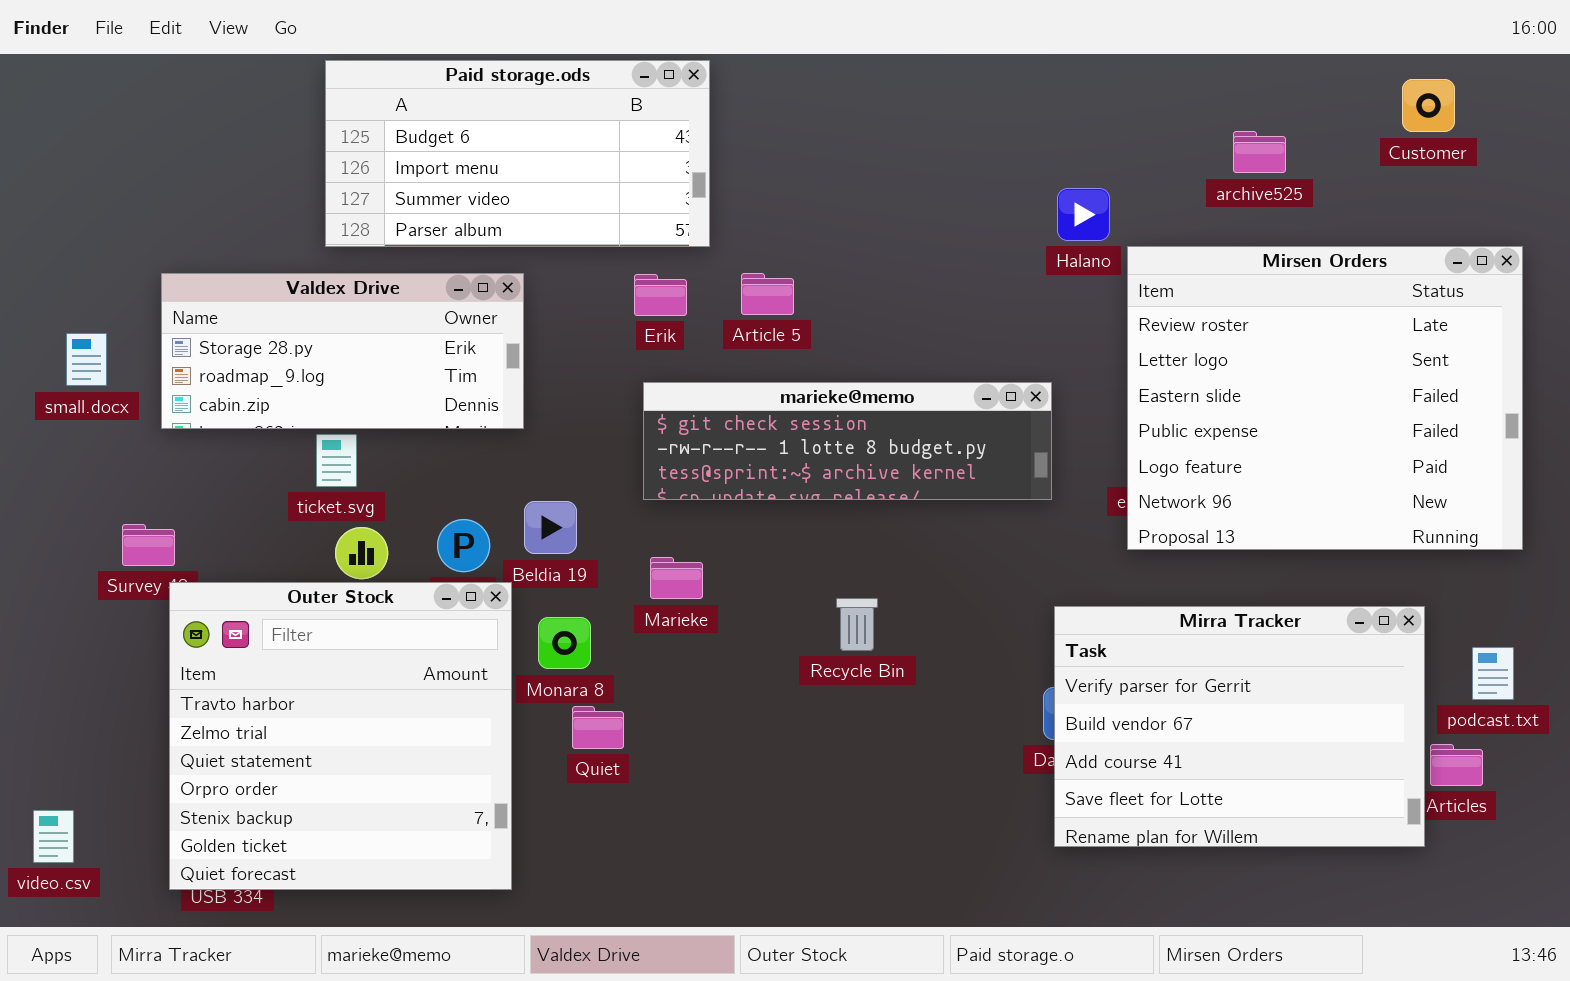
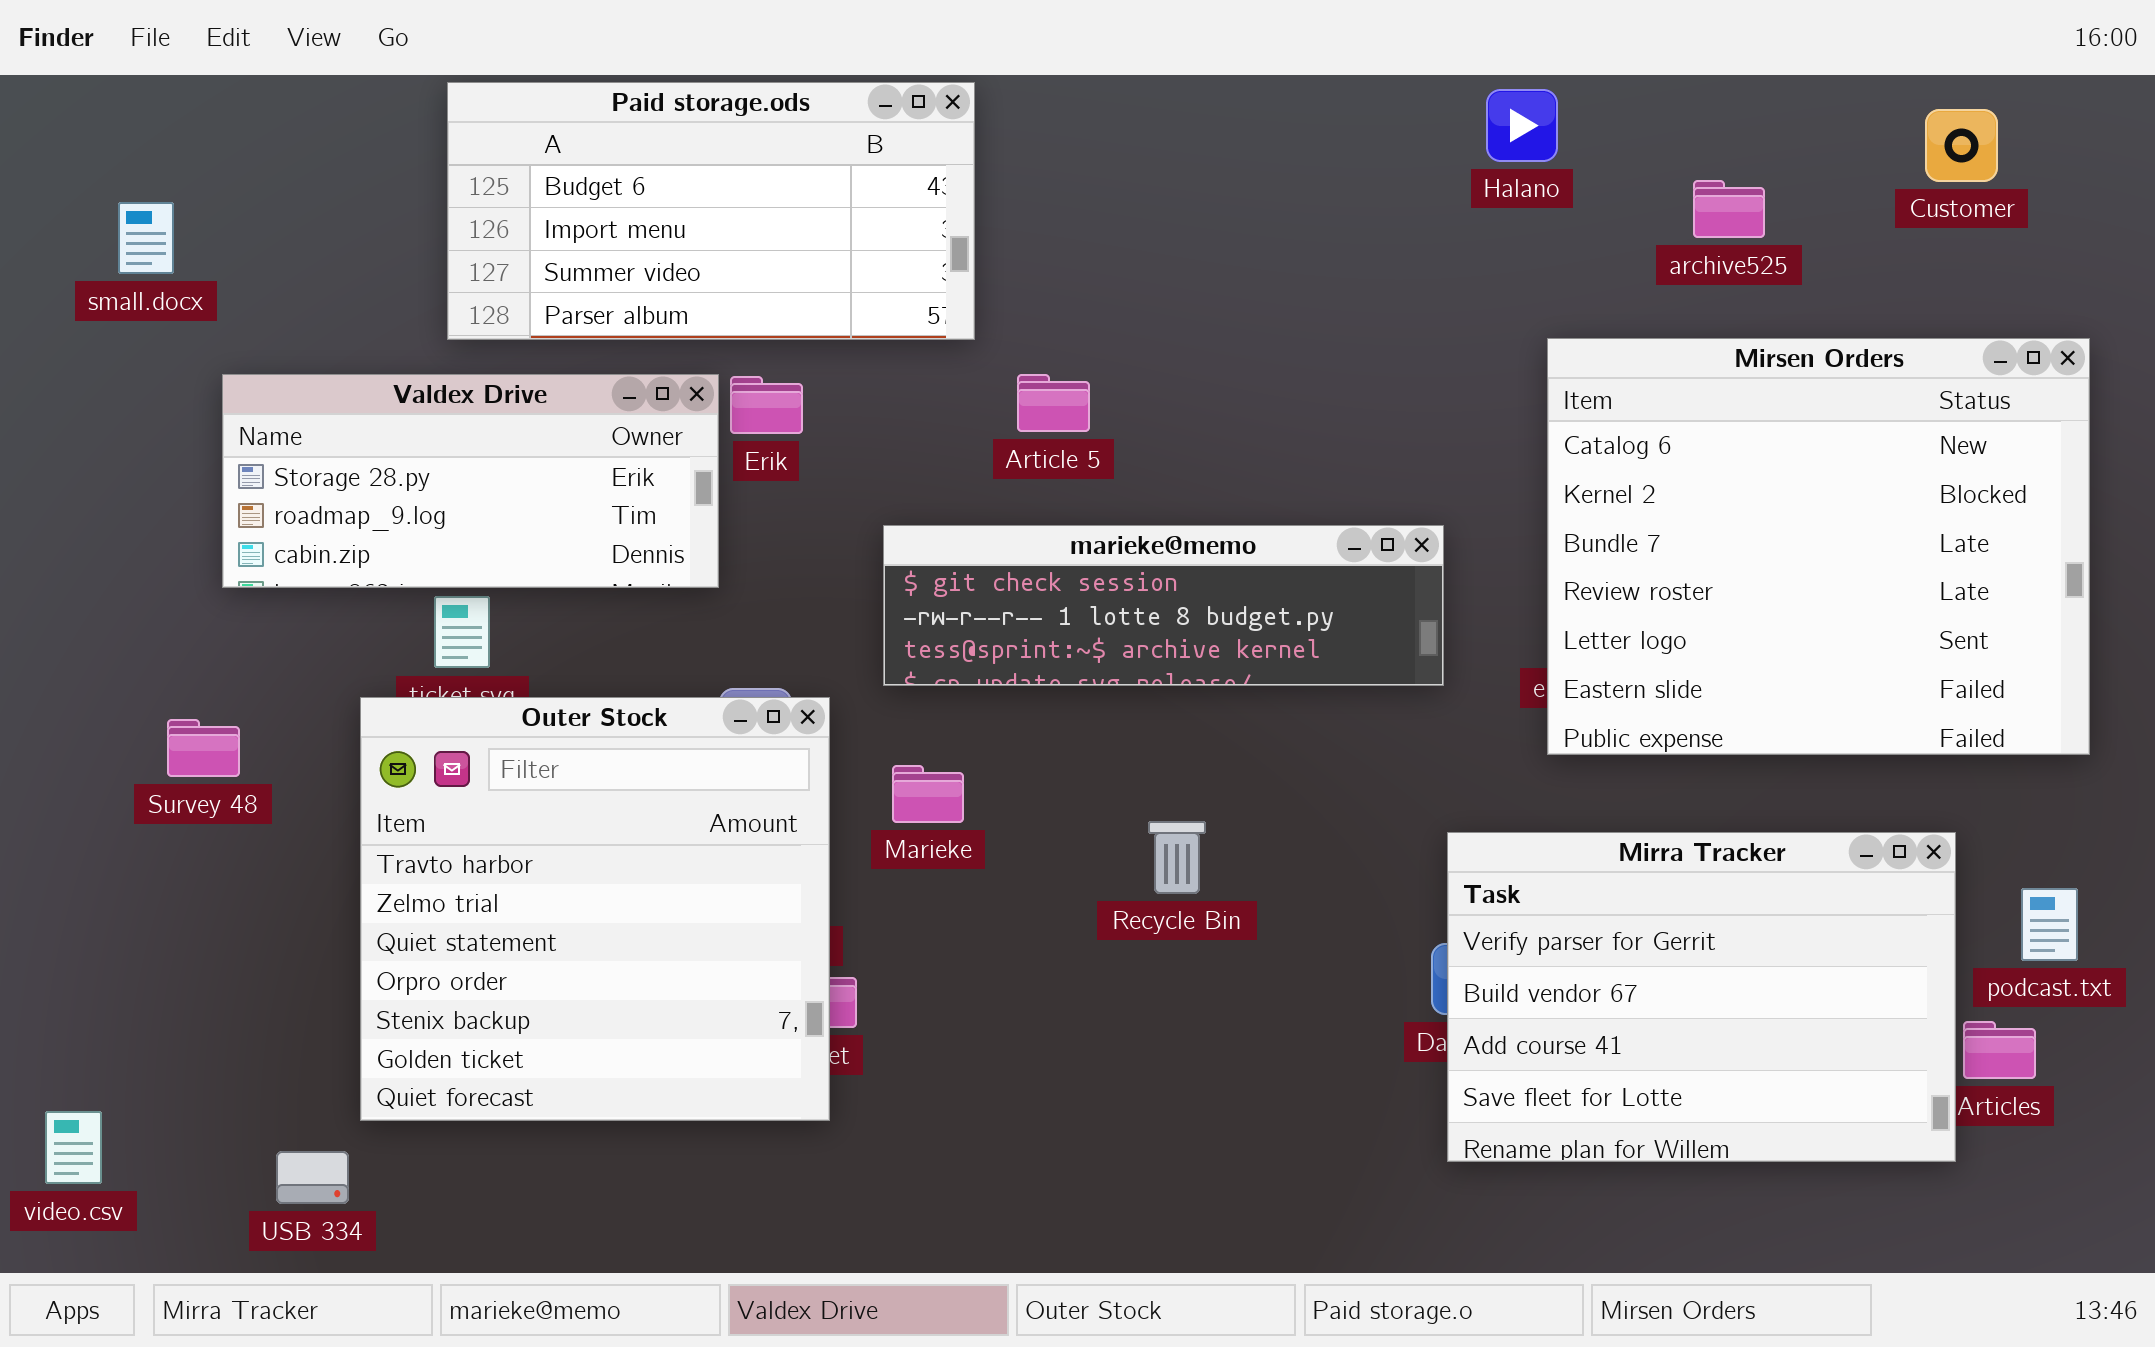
Halano: [1057,188,1110,241] -> [1486,89,1558,162], moved
Mirsen Orders: [1127,246,1523,550] -> [1547,338,2090,755], scrolled up 3 rows
Erik: [634,274,687,316] -> [730,376,803,434], moved
small.docx: [66,333,107,386] -> [118,202,174,274], moved
Outer Stock: [169,582,512,890] -> [360,697,830,1121], moved

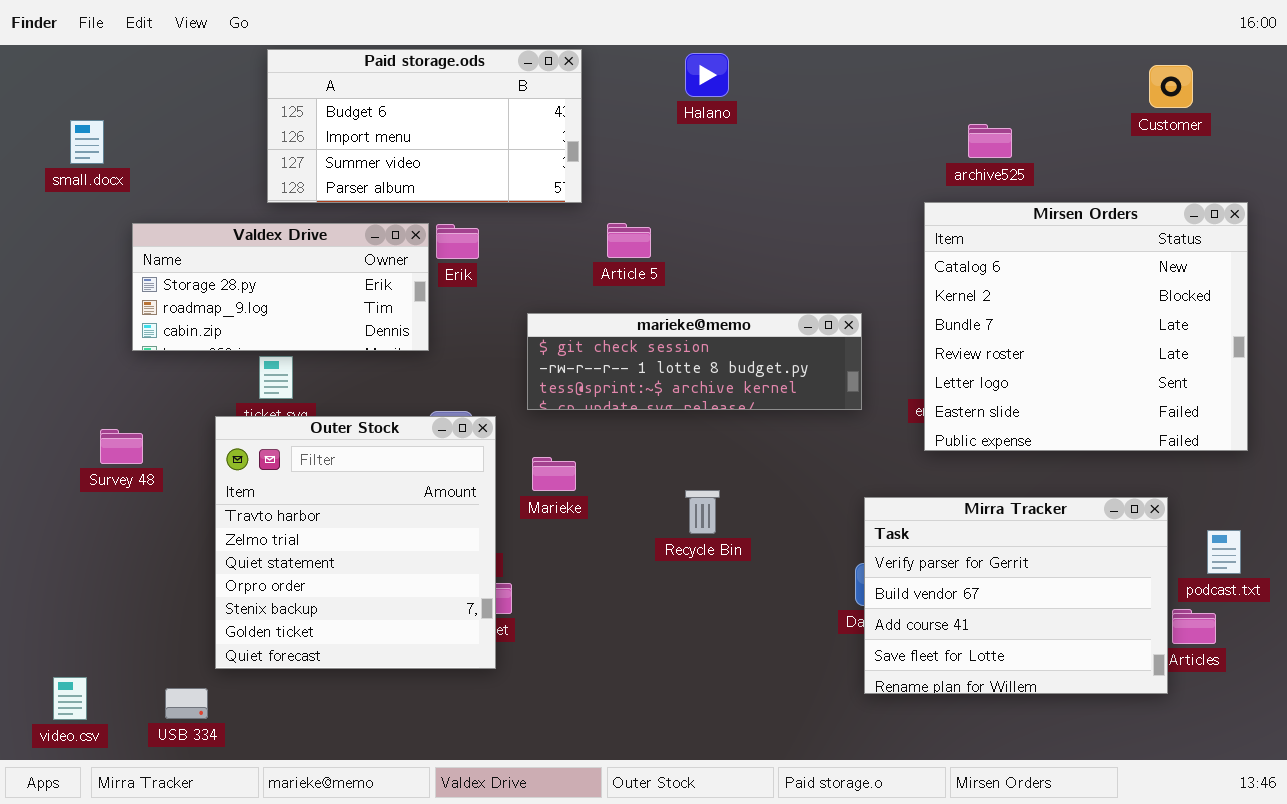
Halano: [1486,89,1558,162] -> [685,53,729,97], moved
archive525: [1693,180,1765,238] -> [968,124,1012,158], moved
video.csv: [45,1111,102,1184] -> [53,677,87,720], moved

